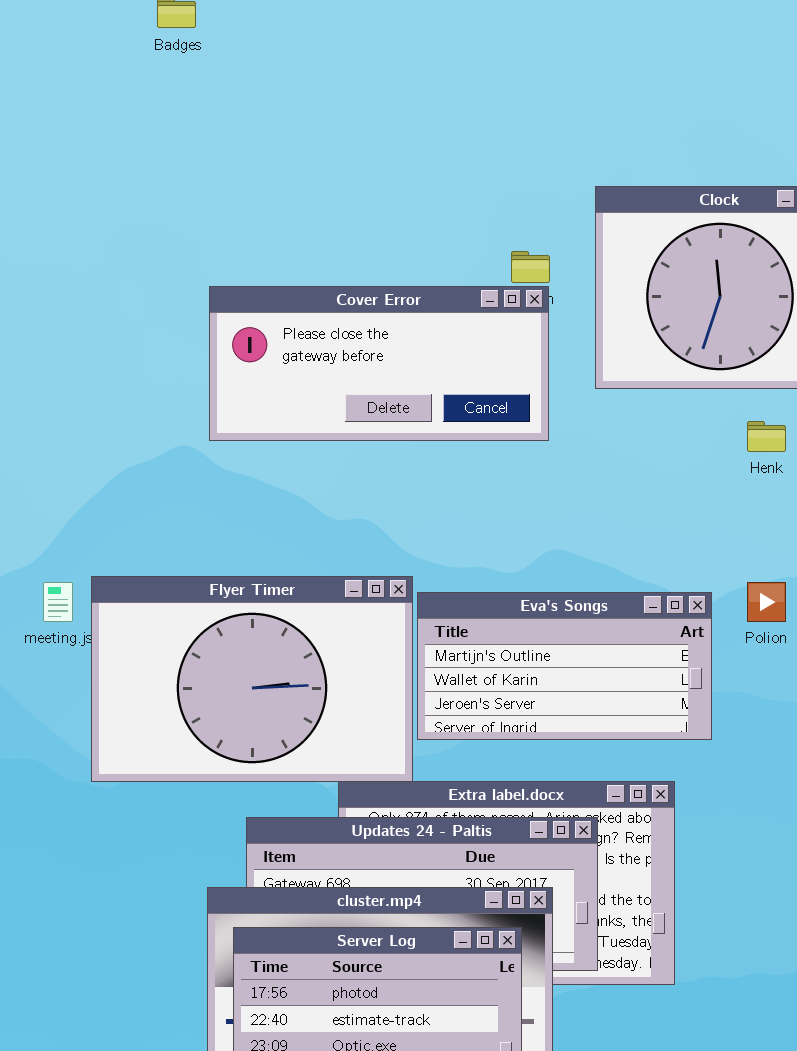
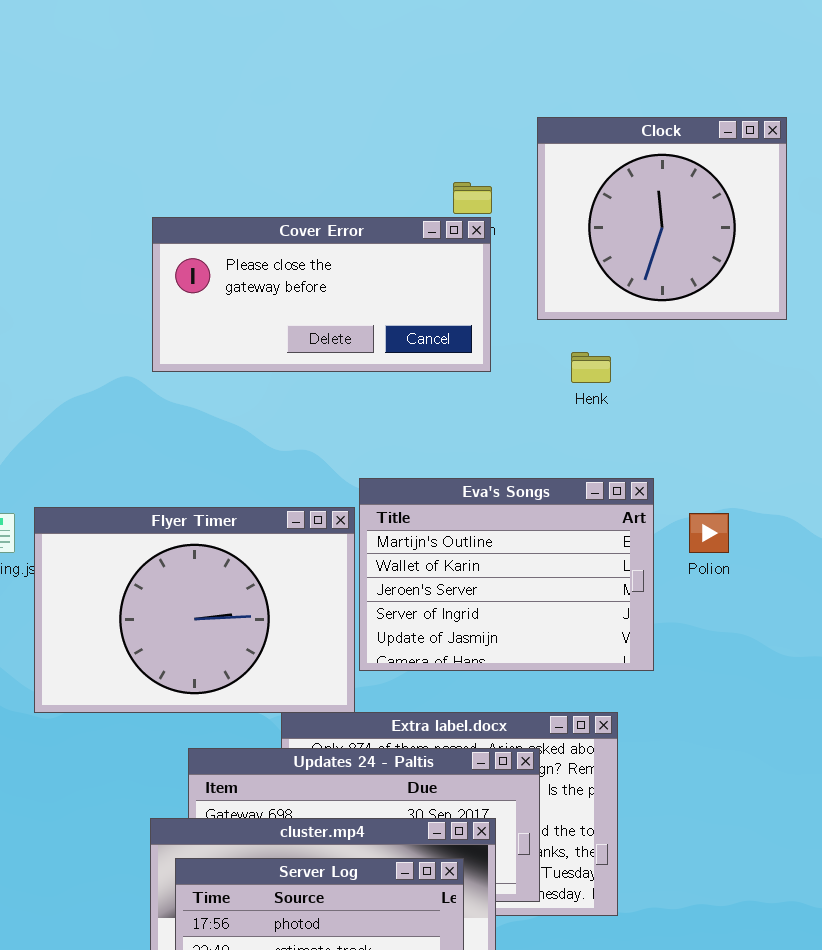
Henk: [747,421,786,452] -> [571,352,611,383], moved
Eva's Songs: [417,592,712,740] -> [359,478,654,671], resized

